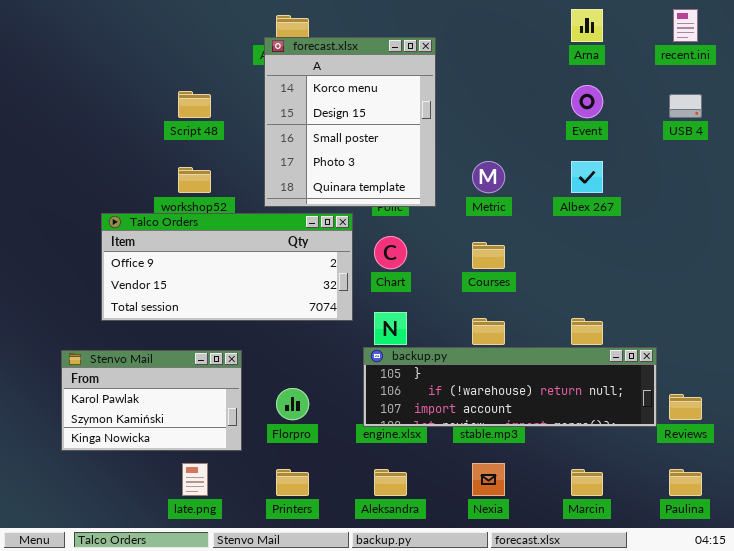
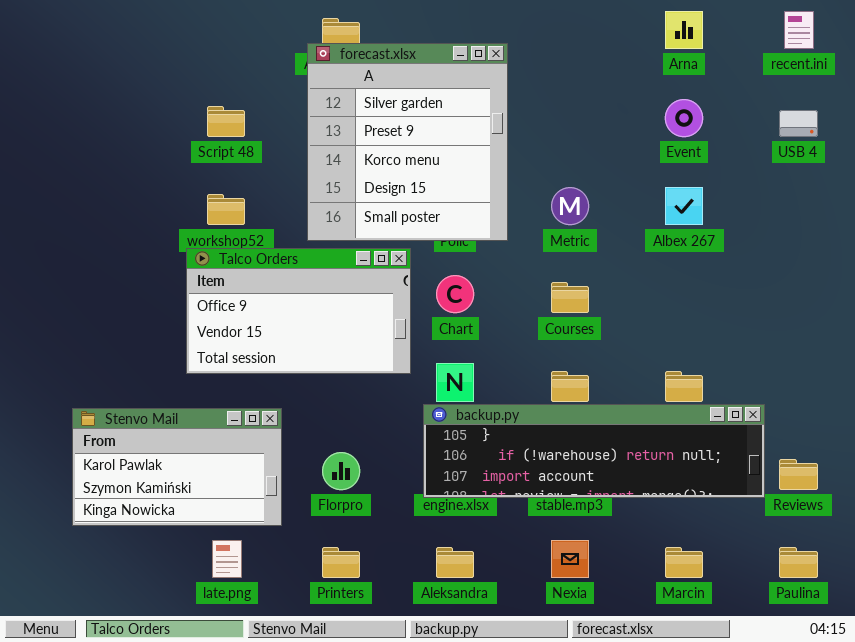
forecast.xlsx: [264,37,436,207] -> [307,43,508,241], scrolled up 2 rows
Talco Orders: [101,213,353,321] -> [186,248,411,374], resized

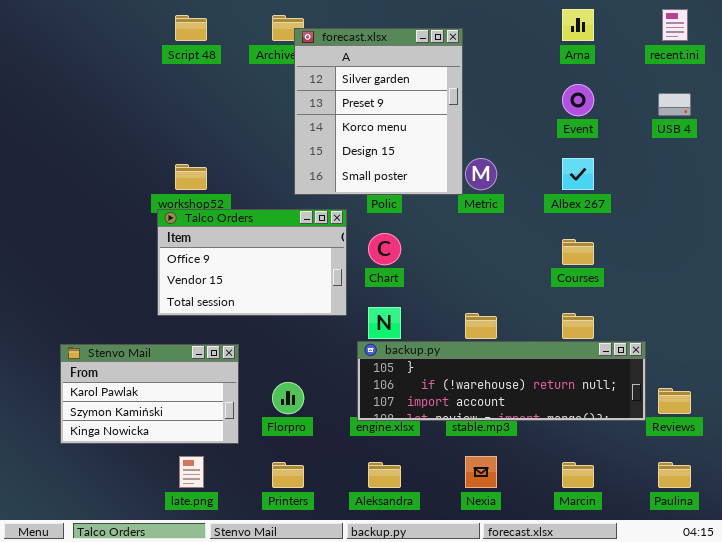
forecast.xlsx: [307,43,508,241] -> [294,28,463,195], moved
Script 48: [207,106,245,137] -> [175,15,207,41], moved
Courses: [551,282,589,313] -> [562,239,594,265], moved

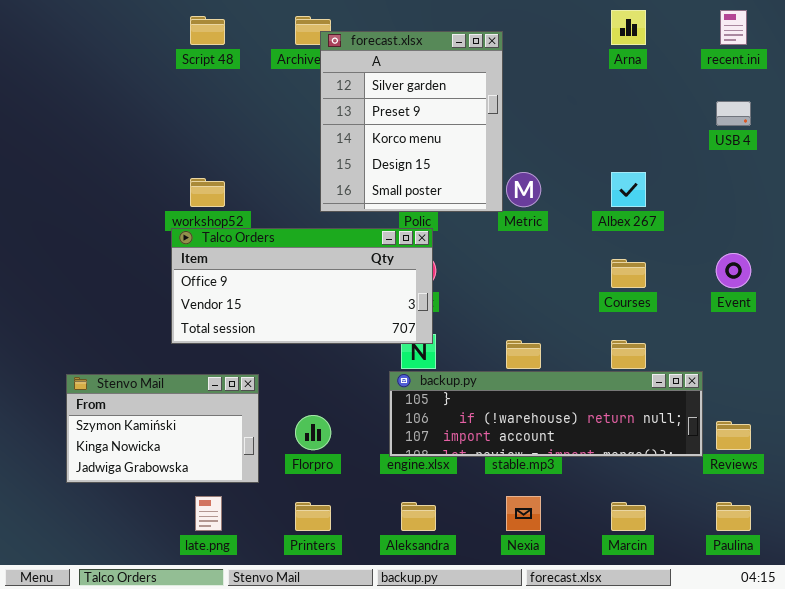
Event: [562,84,594,116] -> [716,253,751,288], moved
Talco Orders: [157,209,347,316] -> [171,228,433,344], resized
Stenvo Mail: [60,344,239,444] -> [66,374,259,483], scrolled down 1 row

